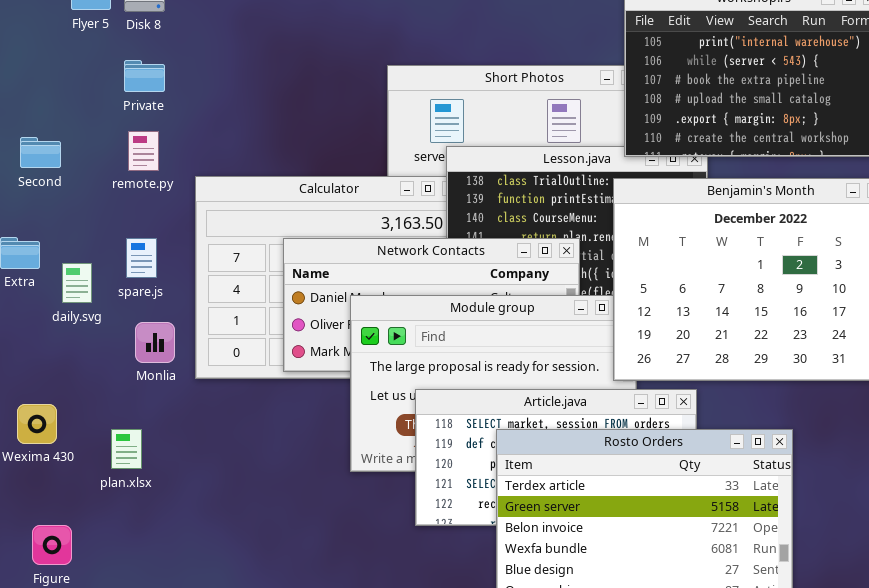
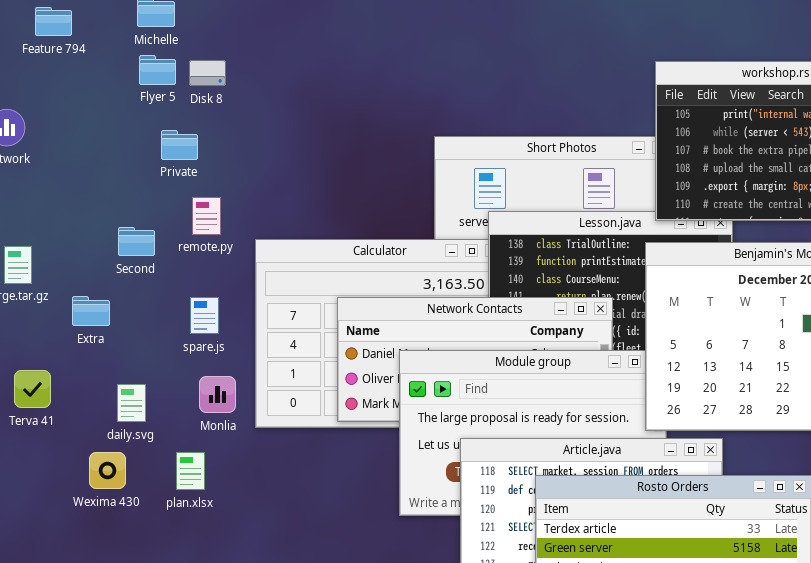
Private: [124,60,165,92] -> [161,130,198,160], moved
Second: [20,137,61,168] -> [118,227,155,256], moved
daily.svg: [62,263,92,303] -> [117,384,146,422], moved
plan.xlsx: [111,429,142,469] -> [176,452,205,490], moved

